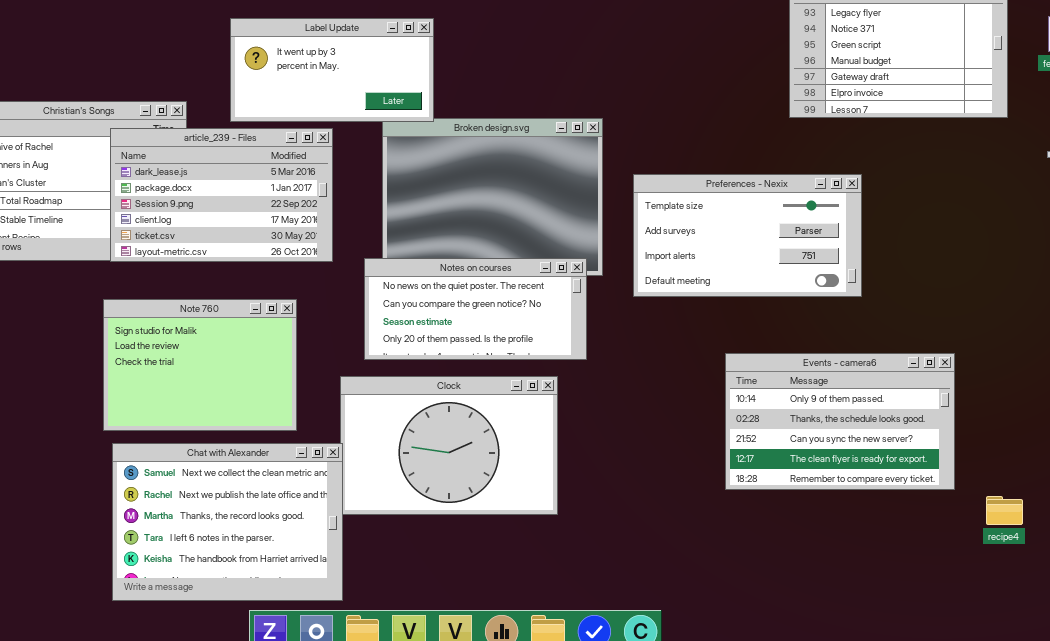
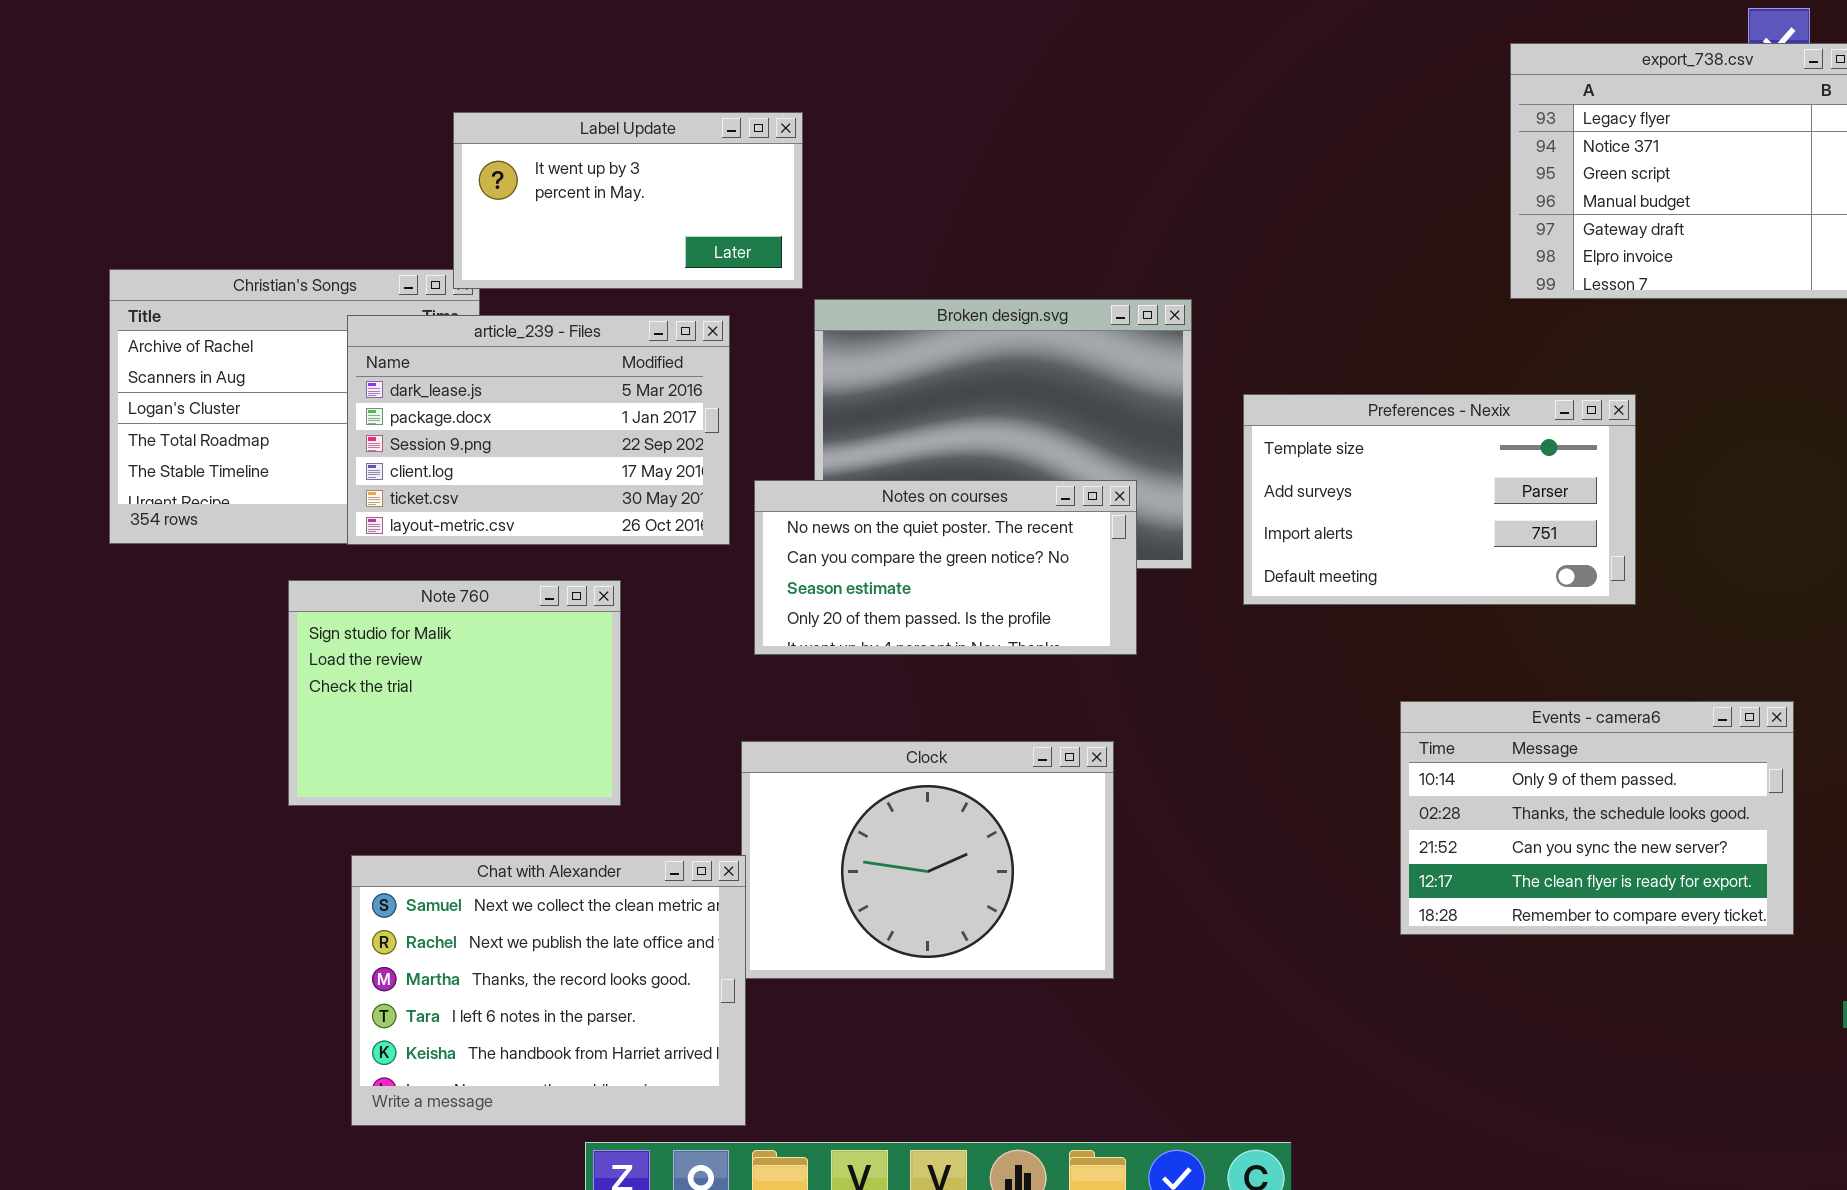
Label Update: [230,18,434,122] -> [453,112,803,289], moved
Notes on courses: [364,258,587,360] -> [754,480,1137,655], moved
Note 760: [103,299,297,431] -> [288,580,621,806], moved

